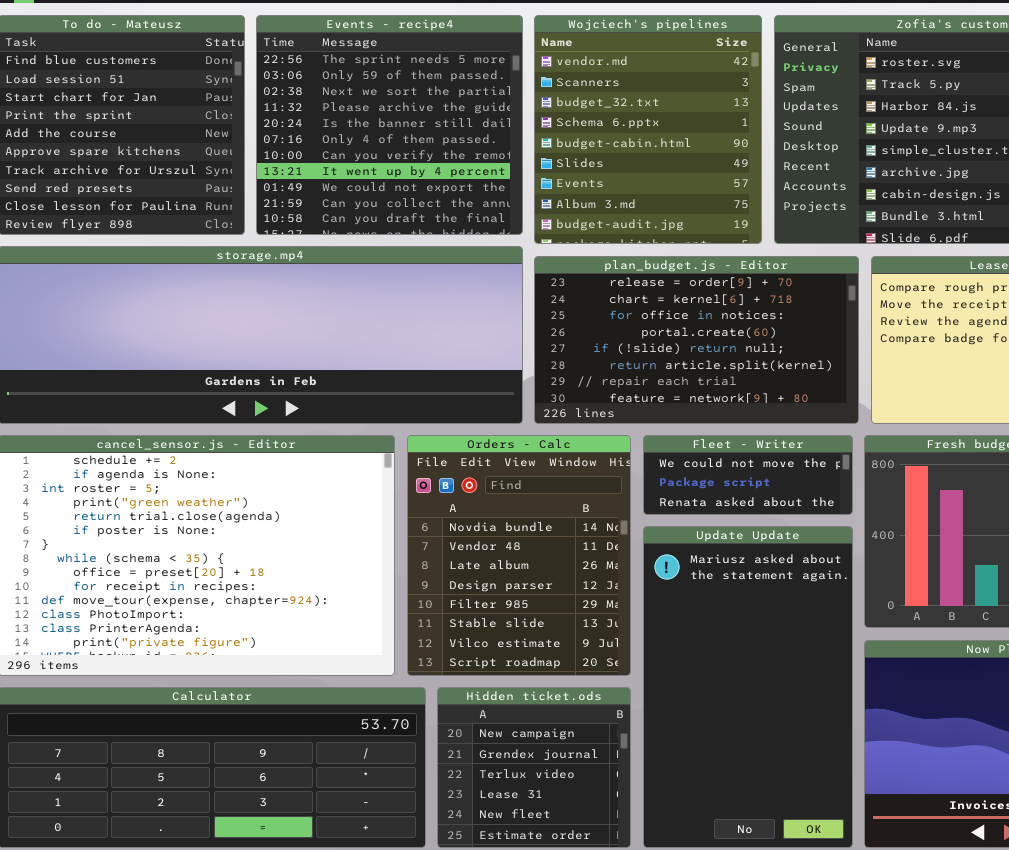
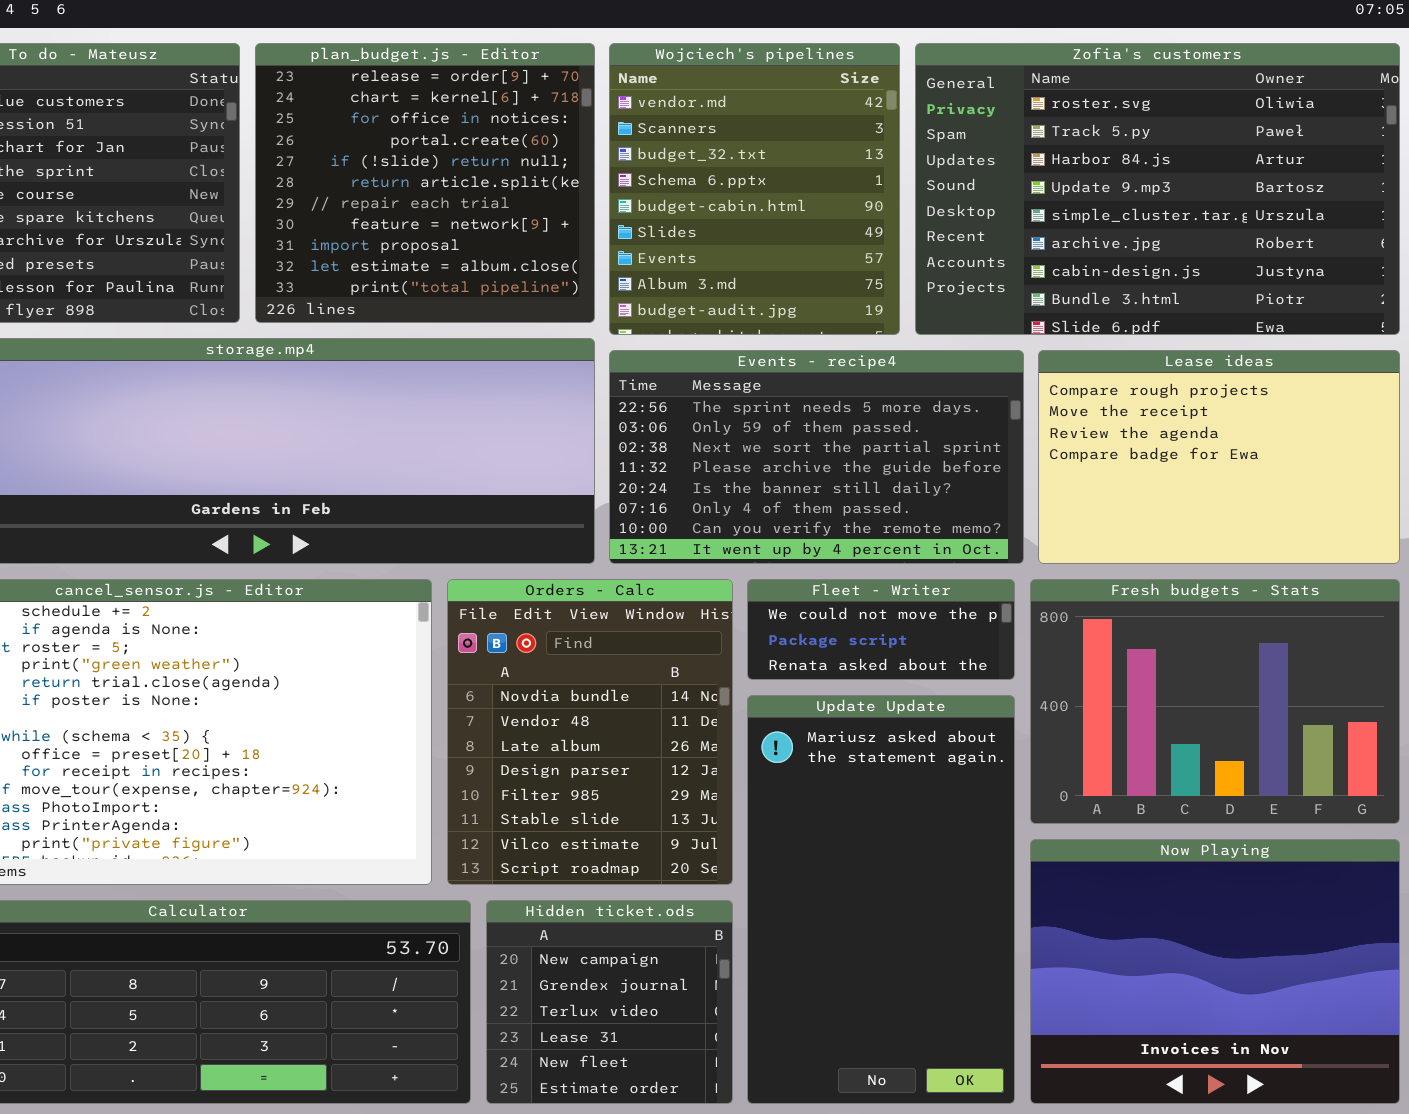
Events - recipe4: [256,15,523,235] -> [609,350,1024,564], moved, resized
plan_budget.js - Editor: [534,256,859,424] -> [255,43,595,323], moved, resized

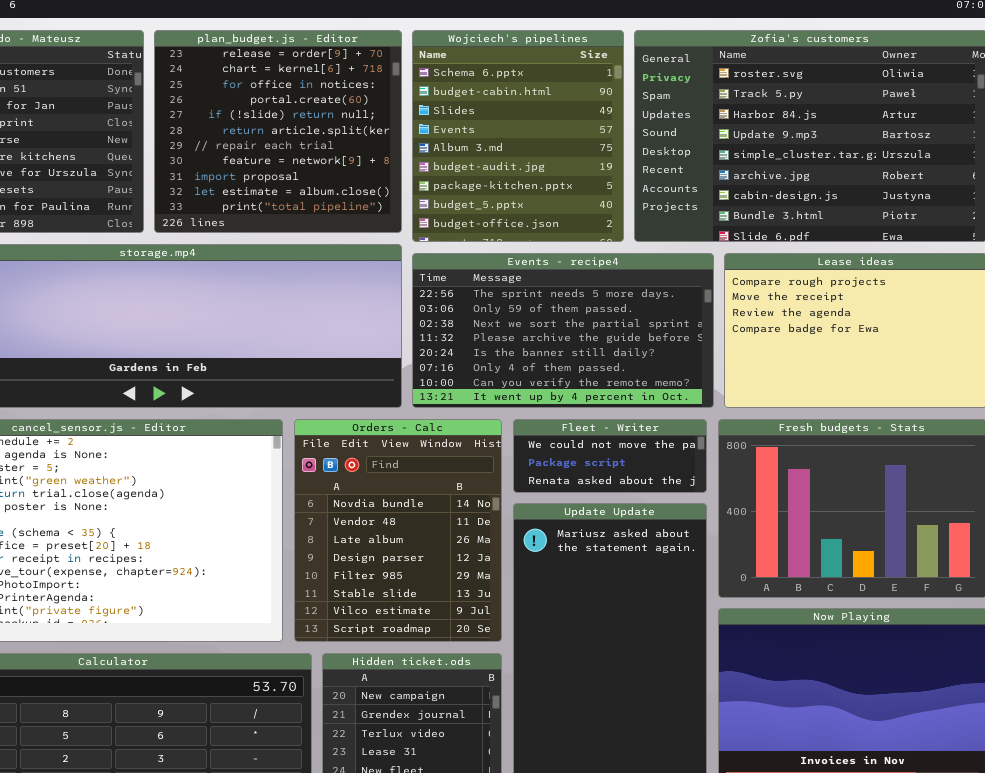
Wojciech's pipelines: [609,43,900,335] -> [412,30,624,242], scrolled down 3 rows

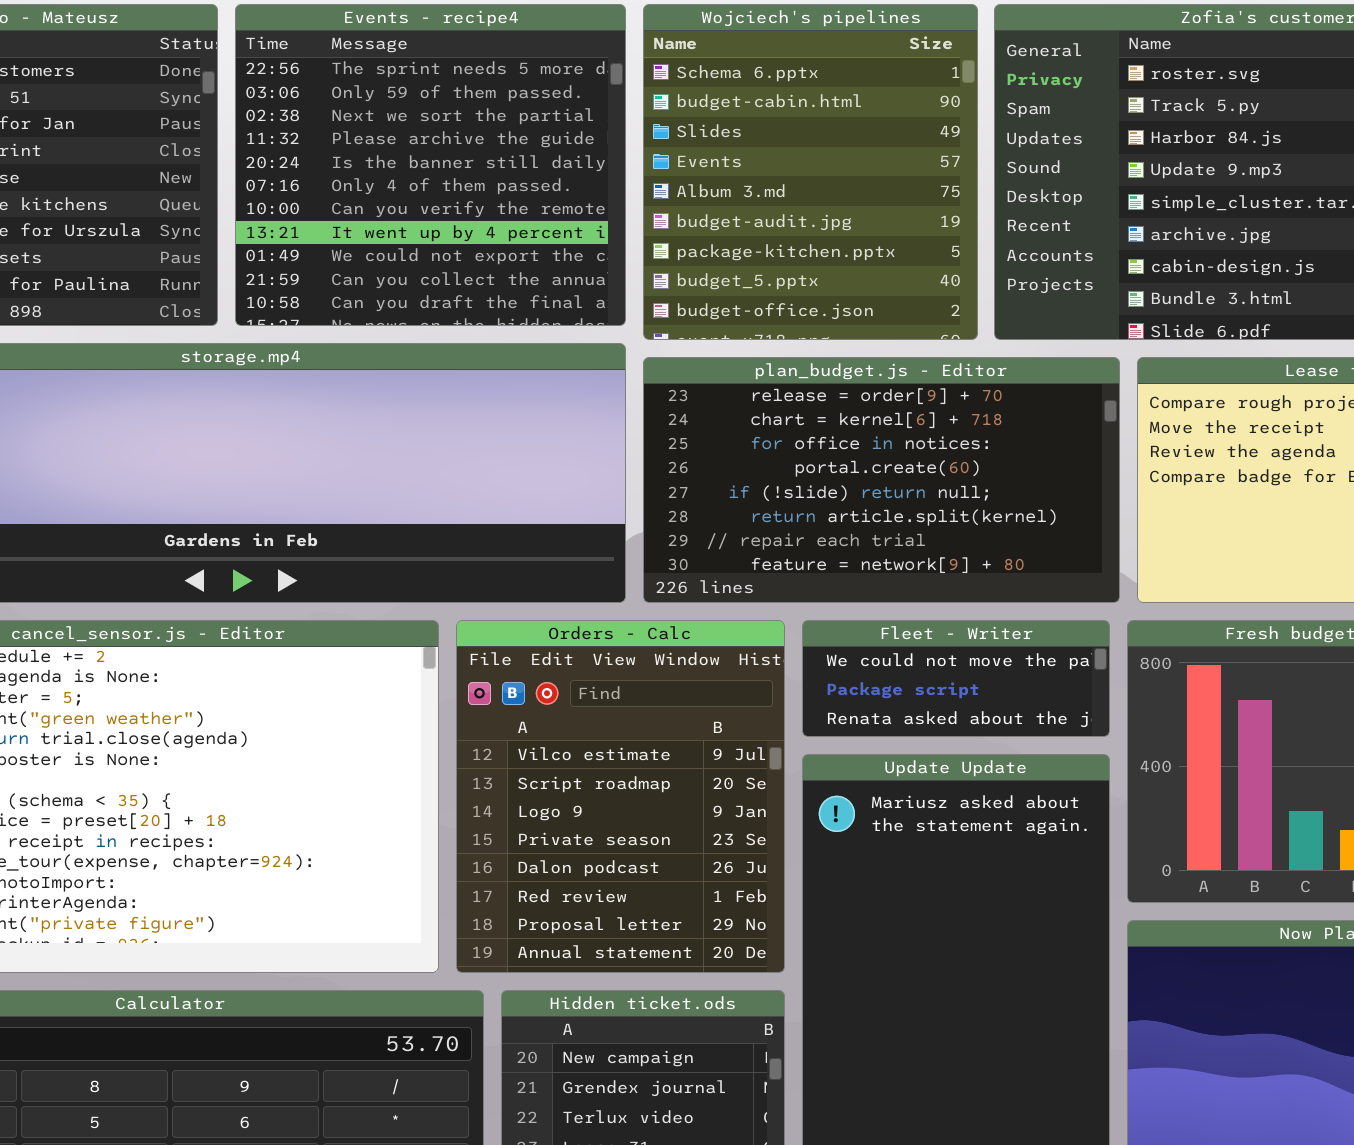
plan_budget.js - Editor: [154,30,402,233] -> [643,357,1120,603], moved, resized
Events - recipe4: [412,253,714,408] -> [235,4,626,326], moved, resized
Orders - Calc: [294,419,502,642] -> [456,620,785,973], scrolled down 6 rows

